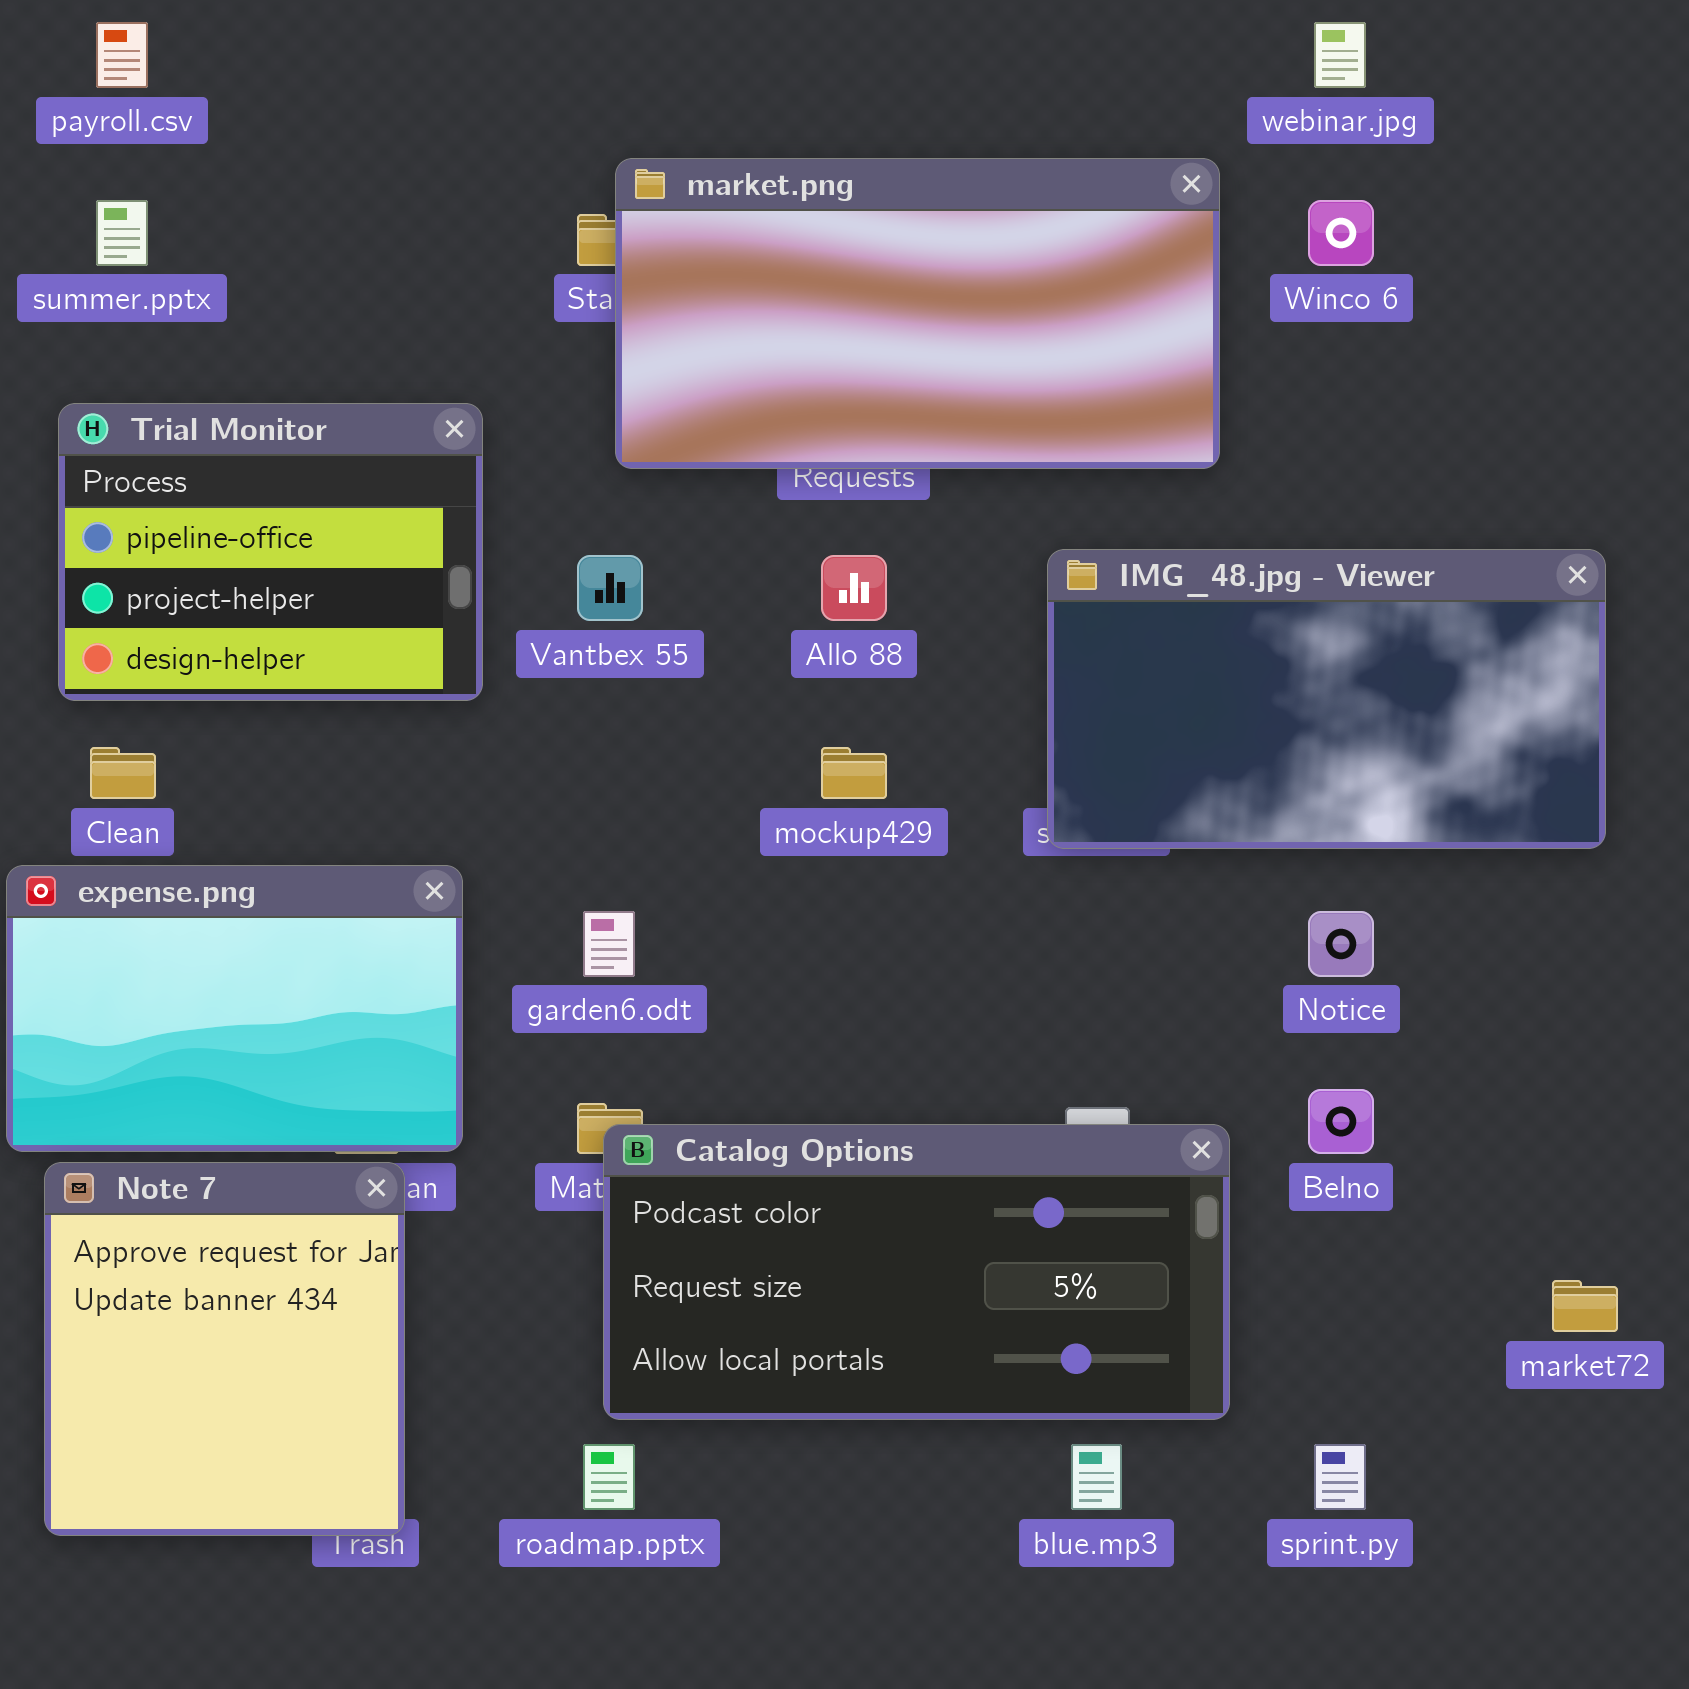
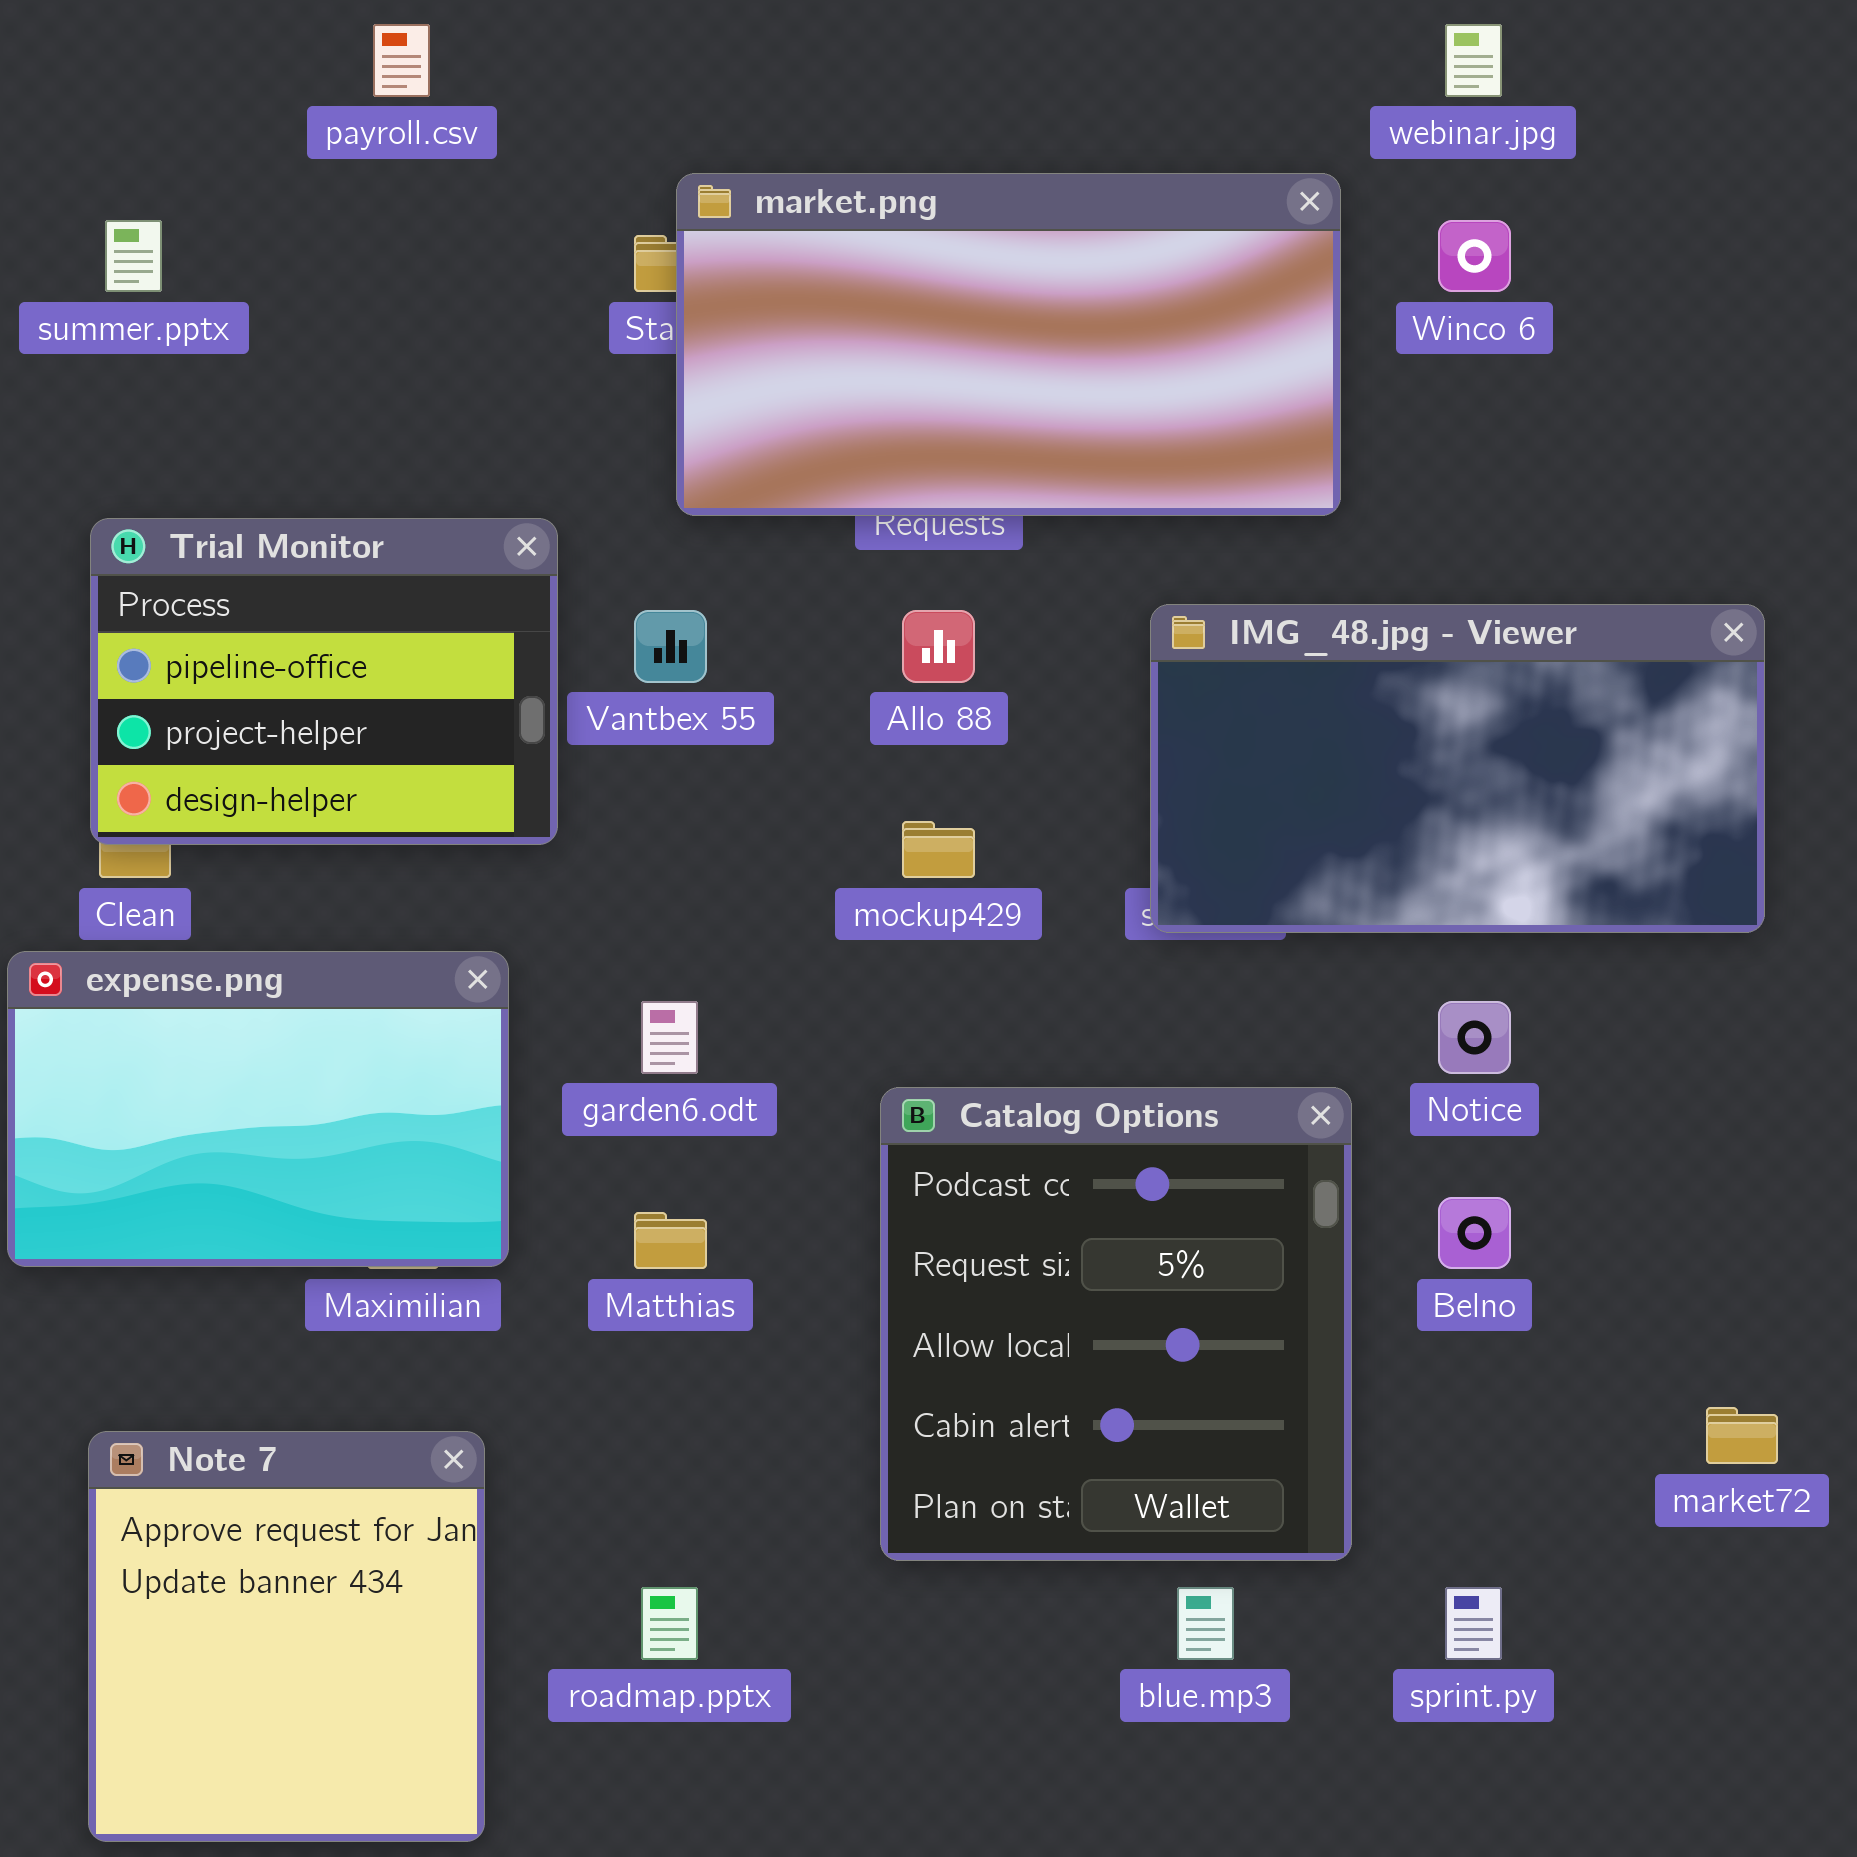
payroll.csv: [96,22,148,88] -> [373,24,430,97], moved
Trial Monitor: [58,403,483,701] -> [90,518,558,845], moved
Catalog Options: [603,1124,1230,1420] -> [880,1087,1352,1561], resized
Note 7: [44,1162,405,1536] -> [88,1431,485,1842], moved

